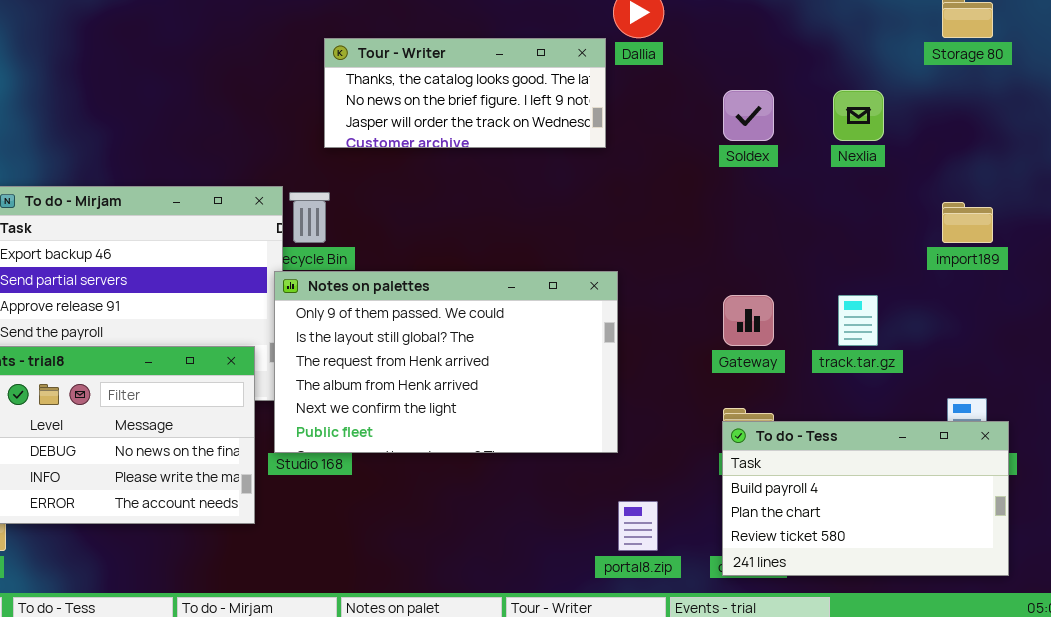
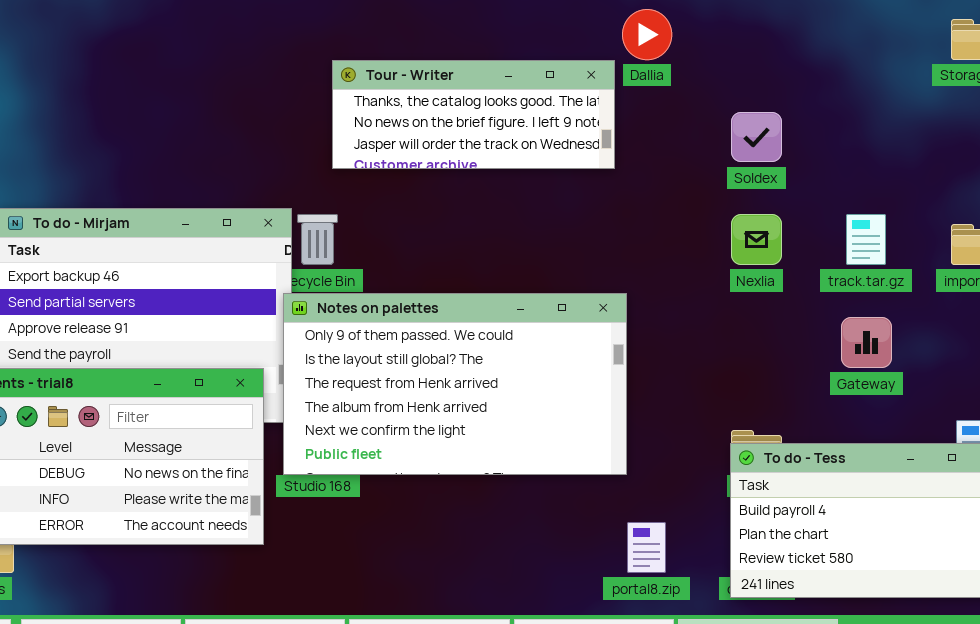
Nexlia: [833,90,884,141] -> [731,214,782,265], moved
Gateway: [723,295,774,346] -> [841,317,892,368], moved
track.tar.gz: [838,295,878,346] -> [846,214,886,265], moved

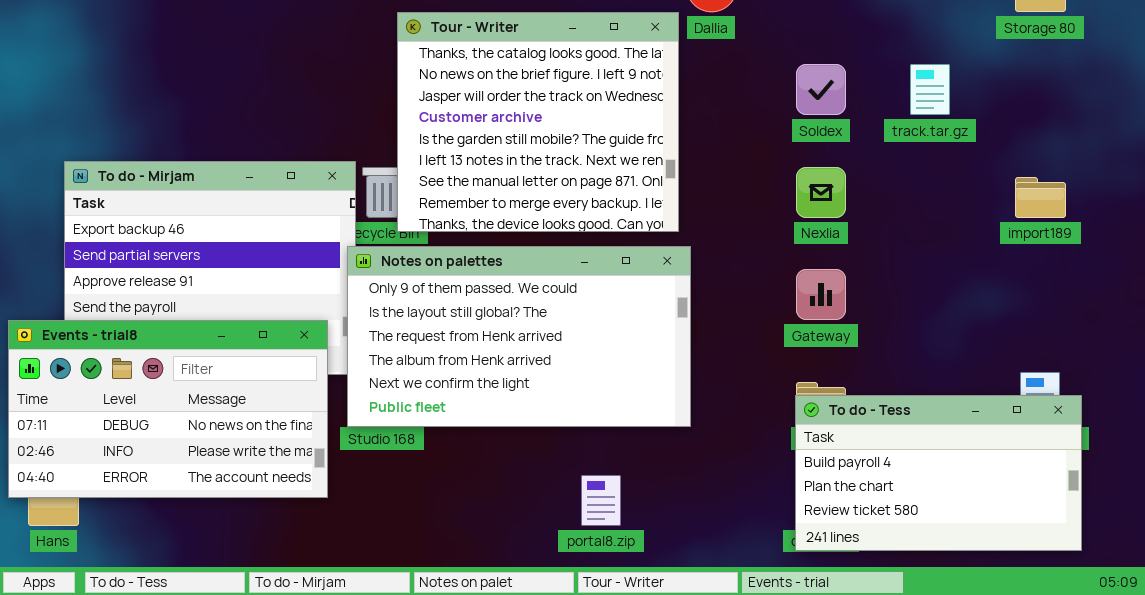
Tour - Writer: [332,60,615,169] -> [397,12,679,232], resized
track.tar.gz: [846,214,886,265] -> [910,64,950,115], moved
Gateway: [841,317,892,368] -> [796,269,846,320], moved
portal8.zip: [627,522,666,573] -> [581,475,621,526], moved

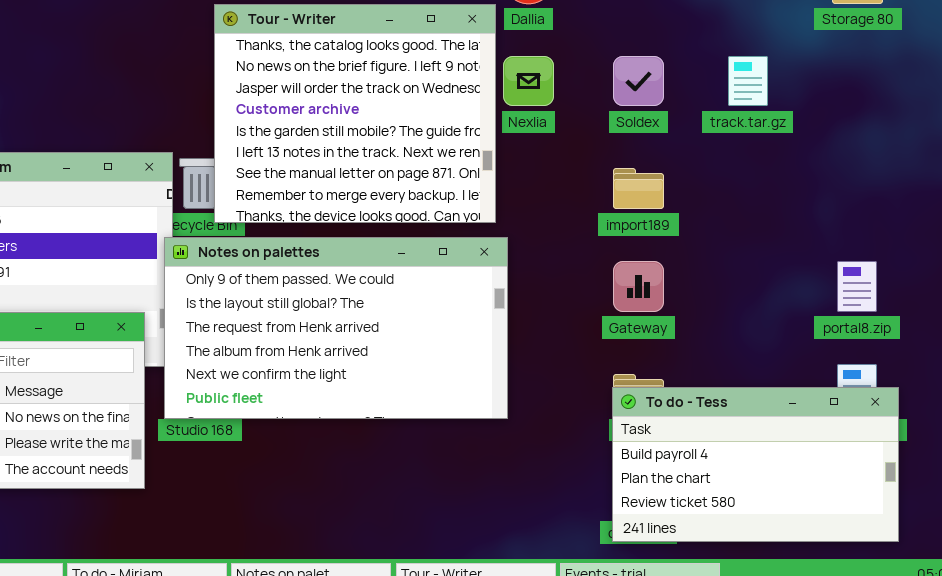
Nexlia: [796,167,846,218] -> [503,56,554,106], moved
import189: [1015,177,1066,218] -> [613,168,664,209], moved
portal8.zip: [581,475,621,526] -> [837,261,877,312], moved

